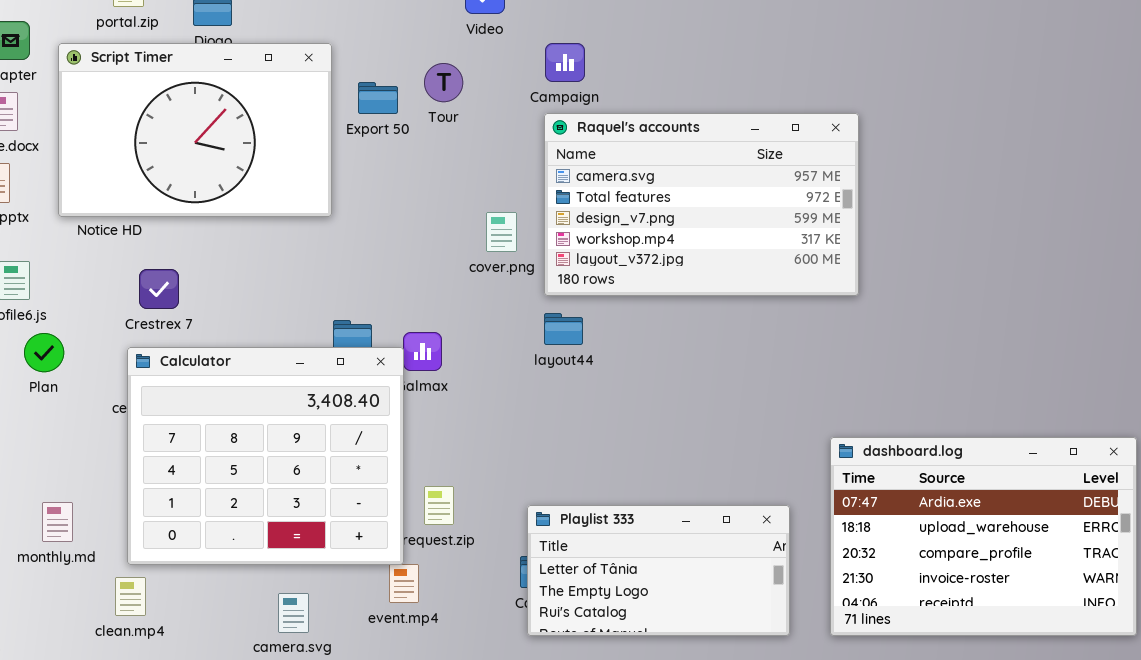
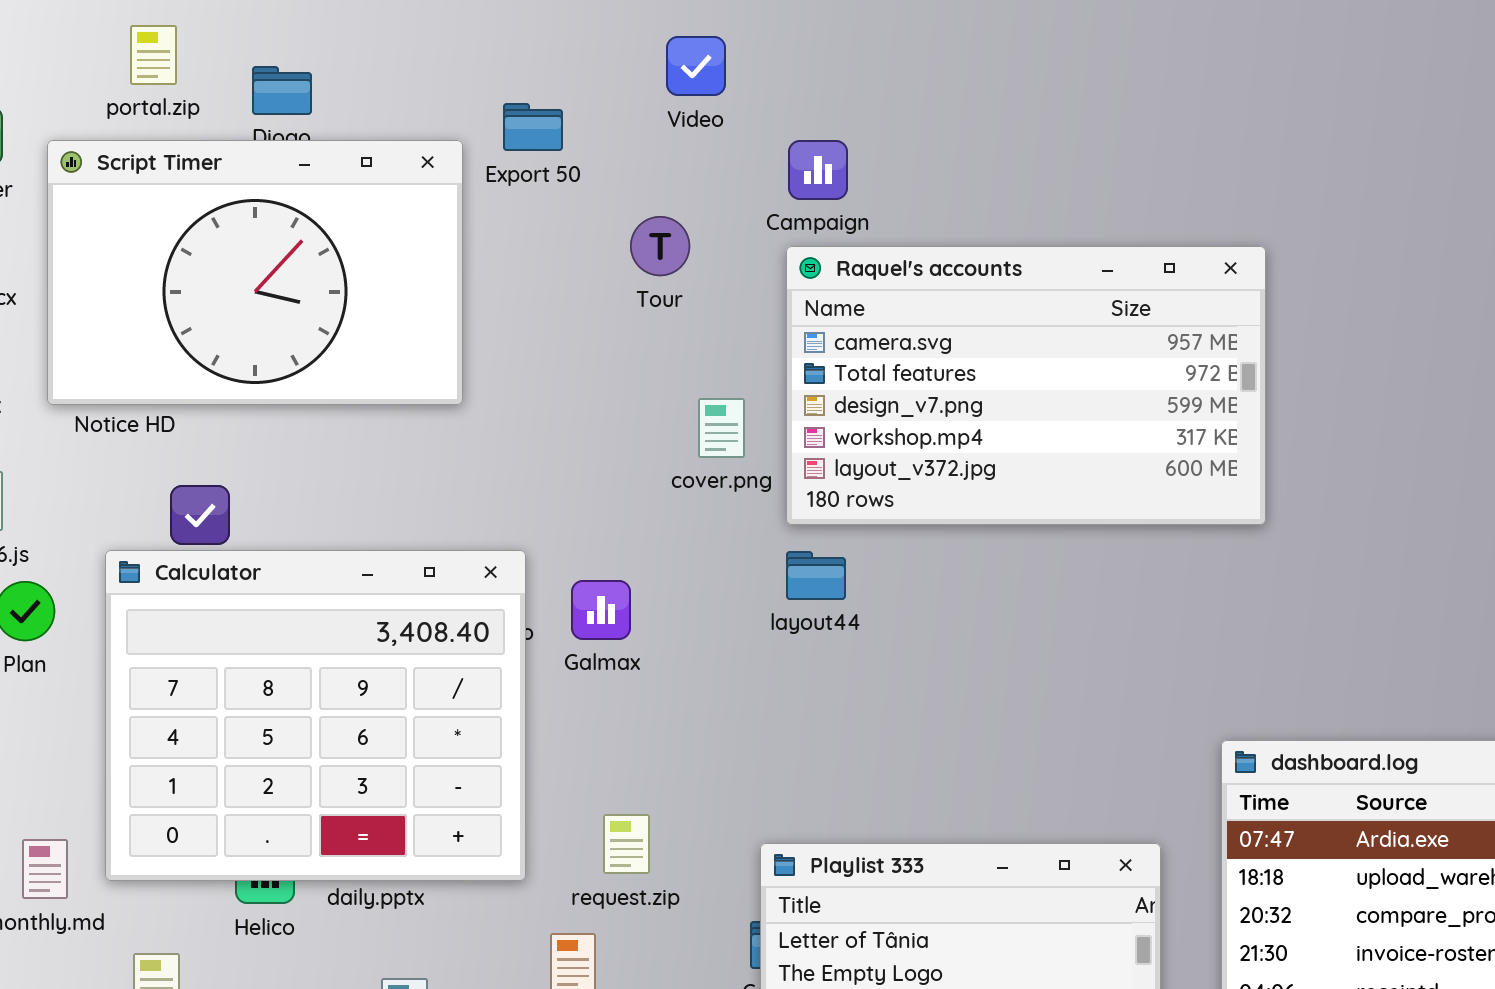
Tour: [424,63,463,102] -> [630,216,690,276], moved
Export 50: [358,82,398,114] -> [503,103,563,151], moved
Calculator: [127,347,404,565] -> [105,550,526,881], moved

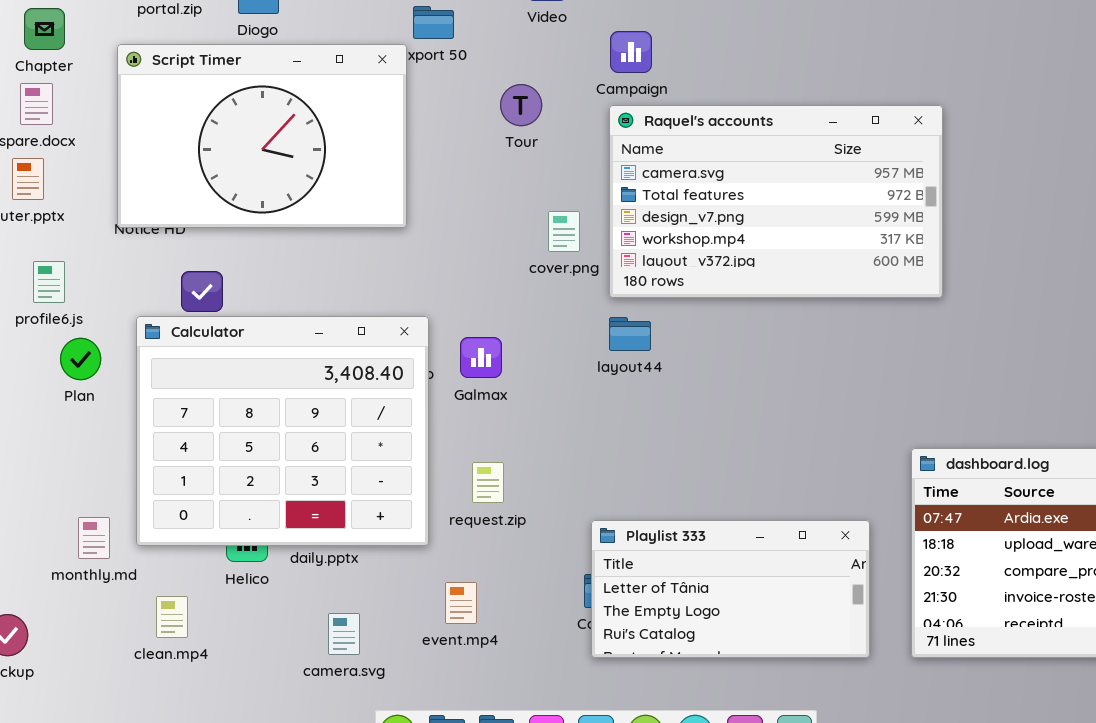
Script Timer: [47,140,463,405] -> [117,44,407,228], moved
request.zip: [603,814,650,874] -> [472,462,504,503], moved

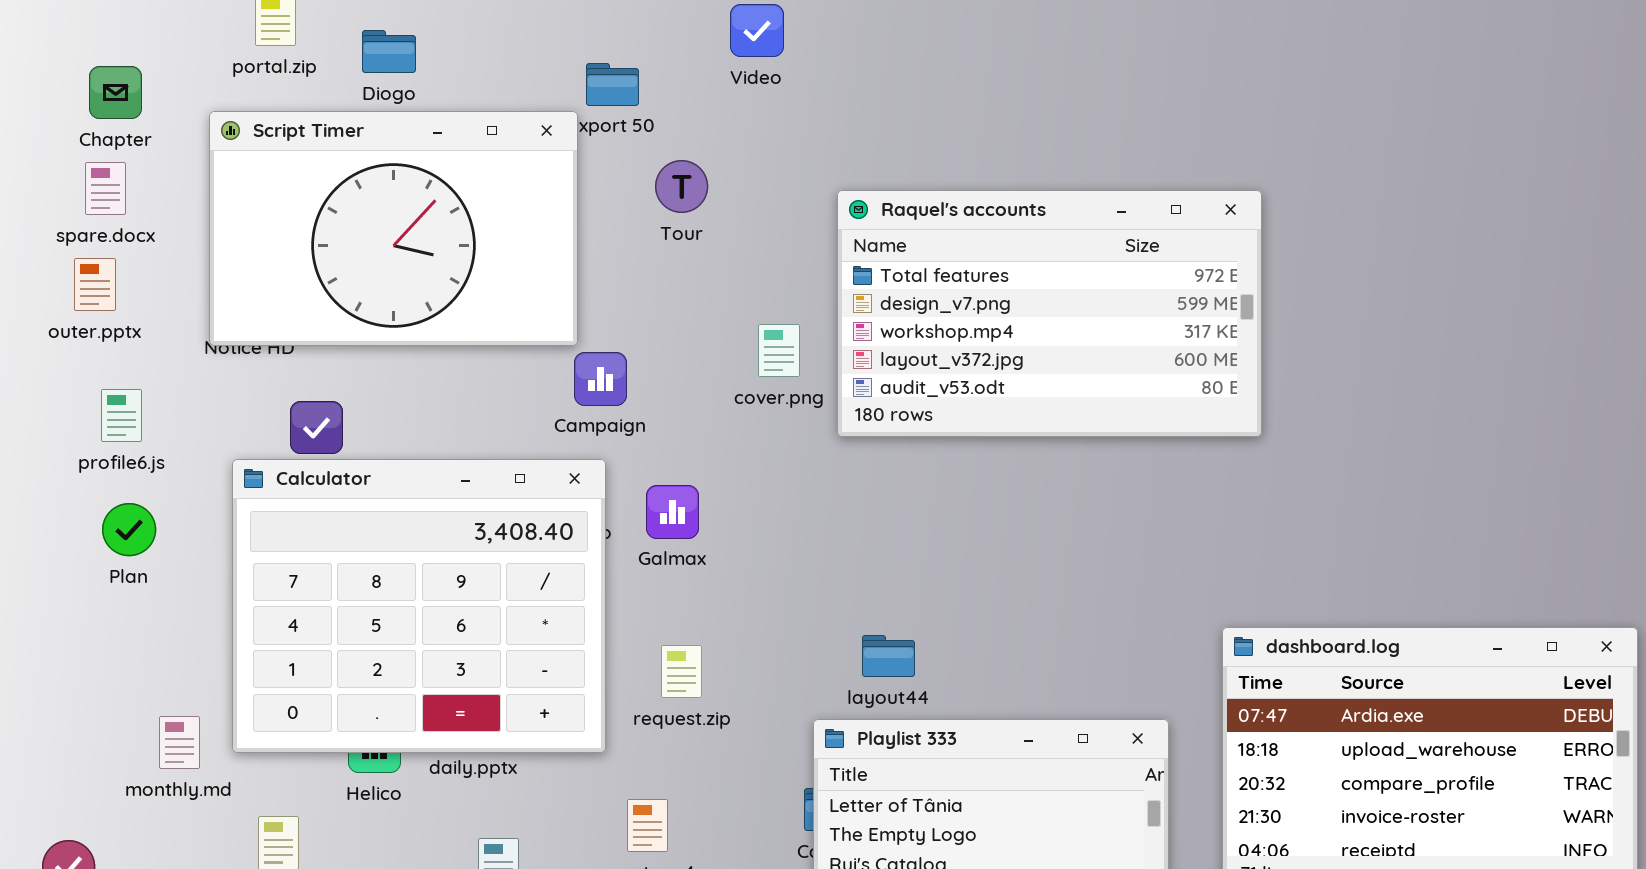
Campaign: [610,31,652,73] -> [574,352,627,406], moved
Tour: [500,84,542,126] -> [655,160,708,213], moved
Raquel's accounts: [609,105,943,298] -> [837,190,1262,437], scrolled down 1 row
layout44: [609,317,651,351] -> [862,635,915,677], moved
Plan: [60,338,101,380] -> [102,503,156,556], moved

